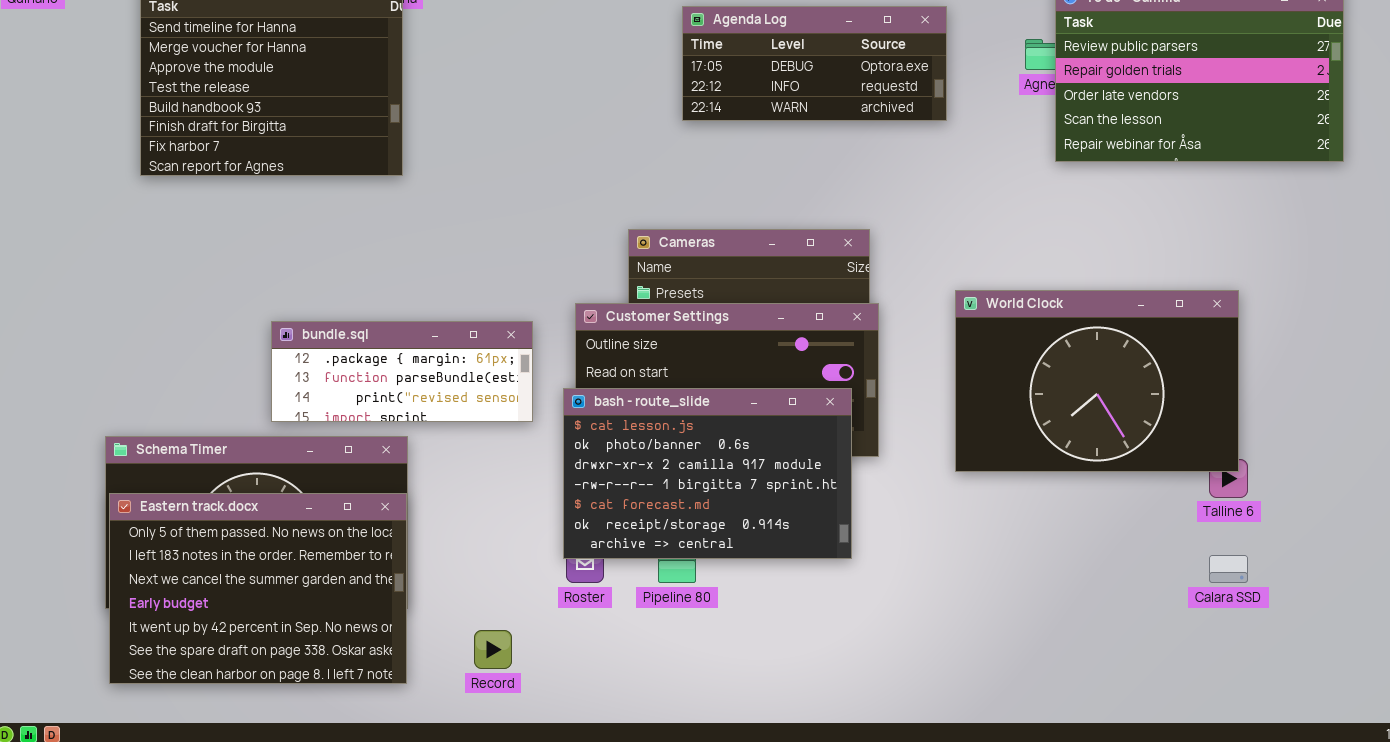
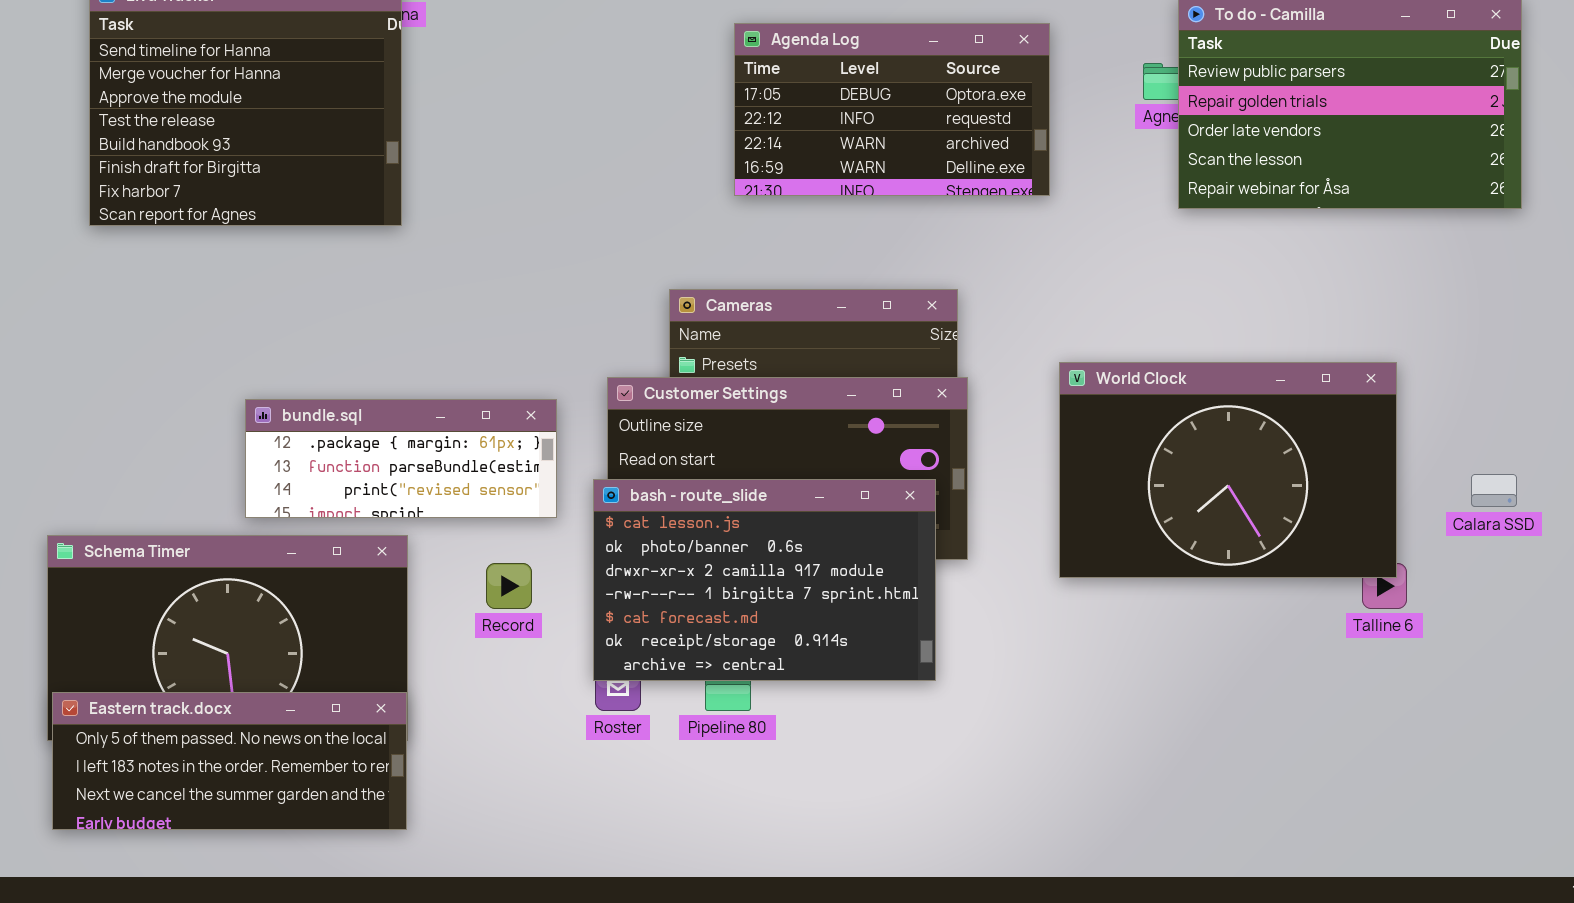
Agenda Log: [682,6,947,121] -> [734,23,1050,196], resized
Eastern track.docx: [109,493,407,684] -> [52,692,407,830], resized
Calara SSD: [1209,555,1248,583] -> [1471,474,1517,507], moved
Record: [474,630,512,669] -> [486,563,532,609], moved

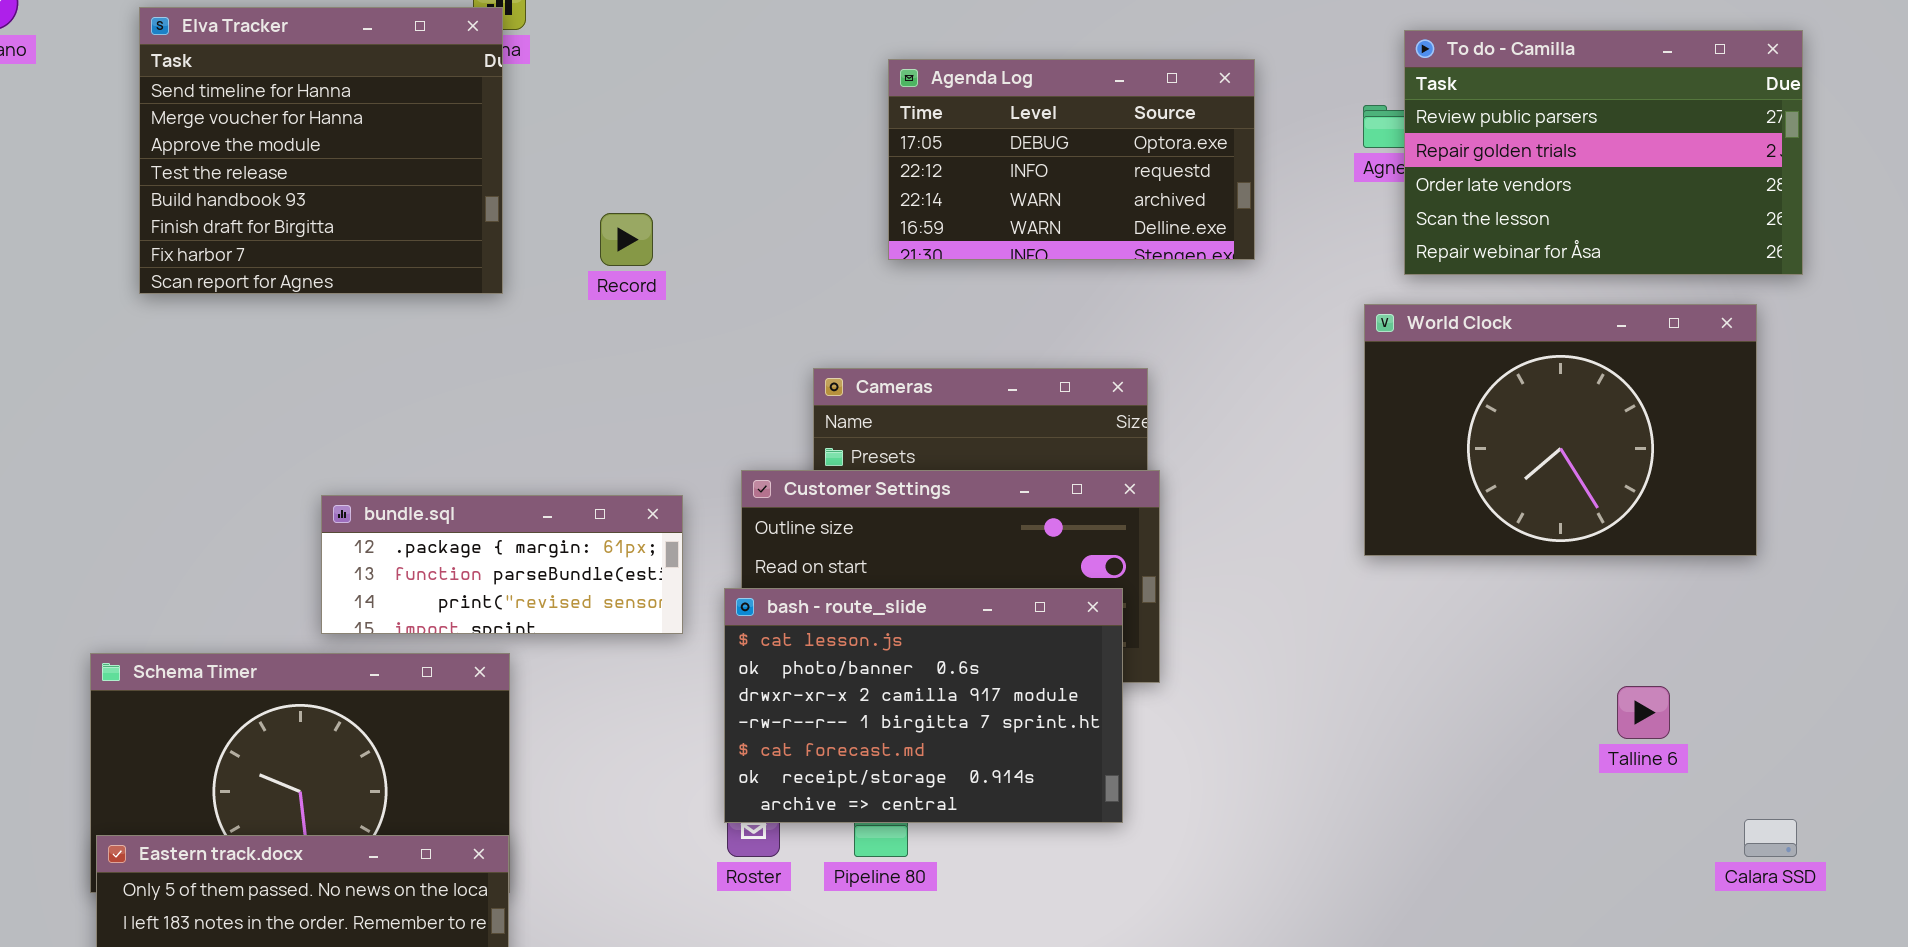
World Clock: [1059,362,1397,578] -> [1364,304,1757,556], moved
Calara SSD: [1471,474,1517,507] -> [1744,819,1797,857], moved
Record: [486,563,532,609] -> [600,213,653,266], moved

